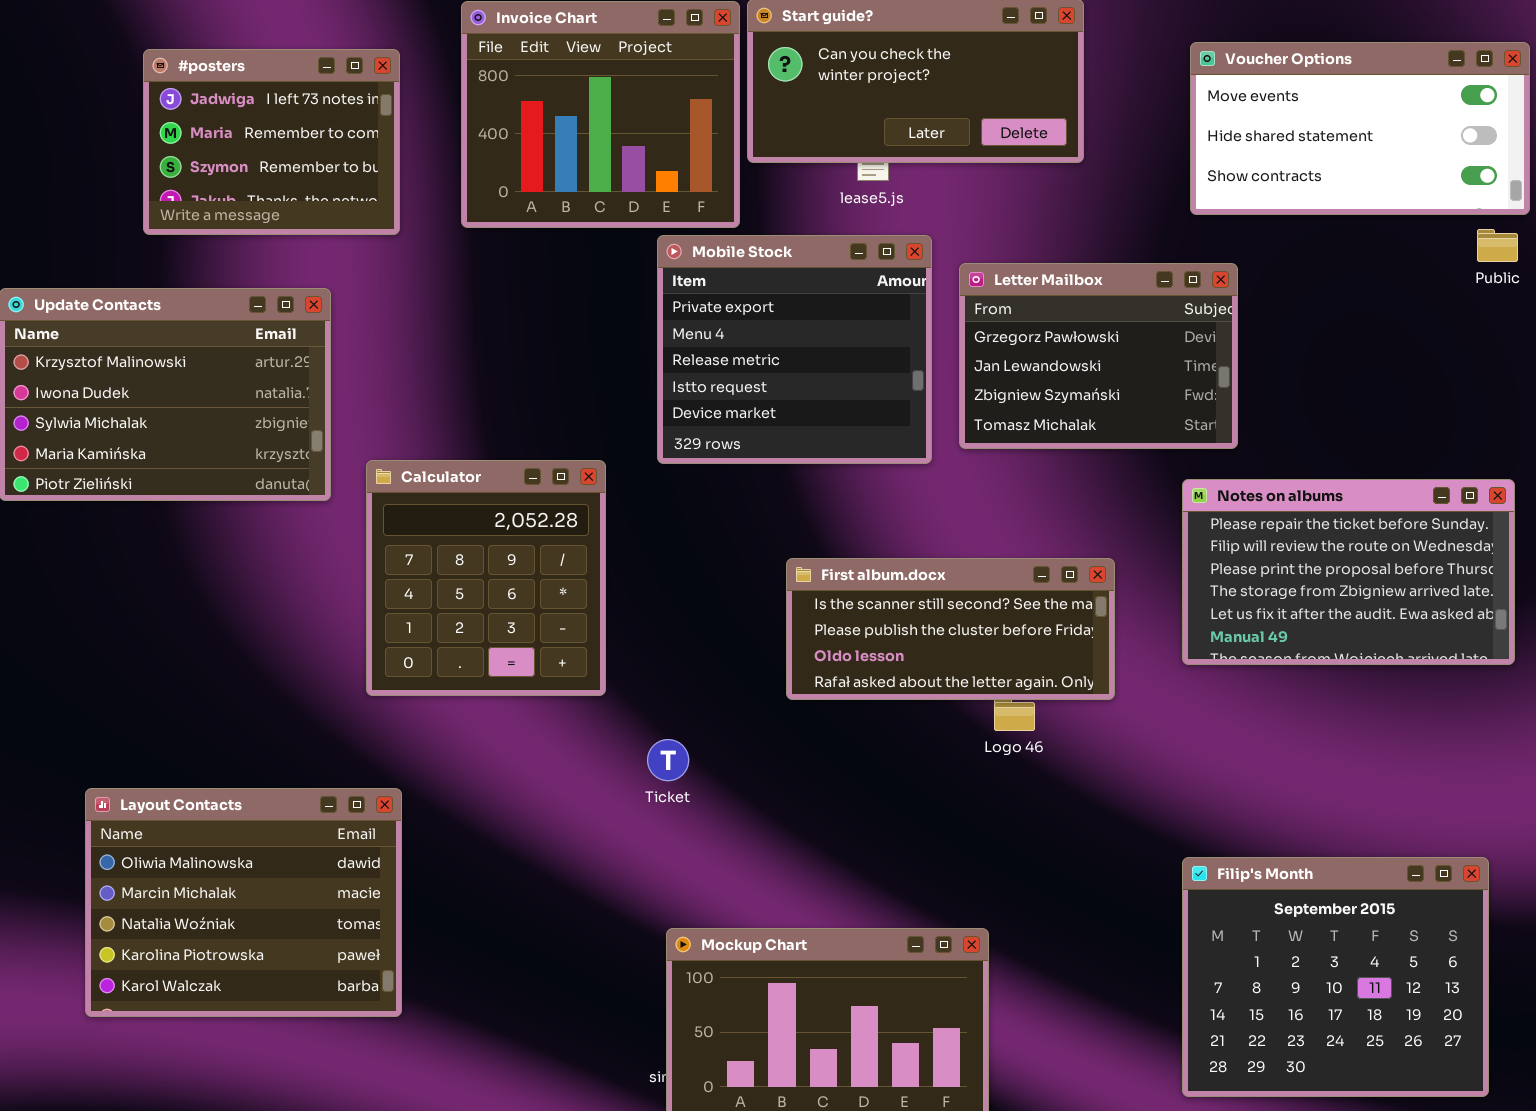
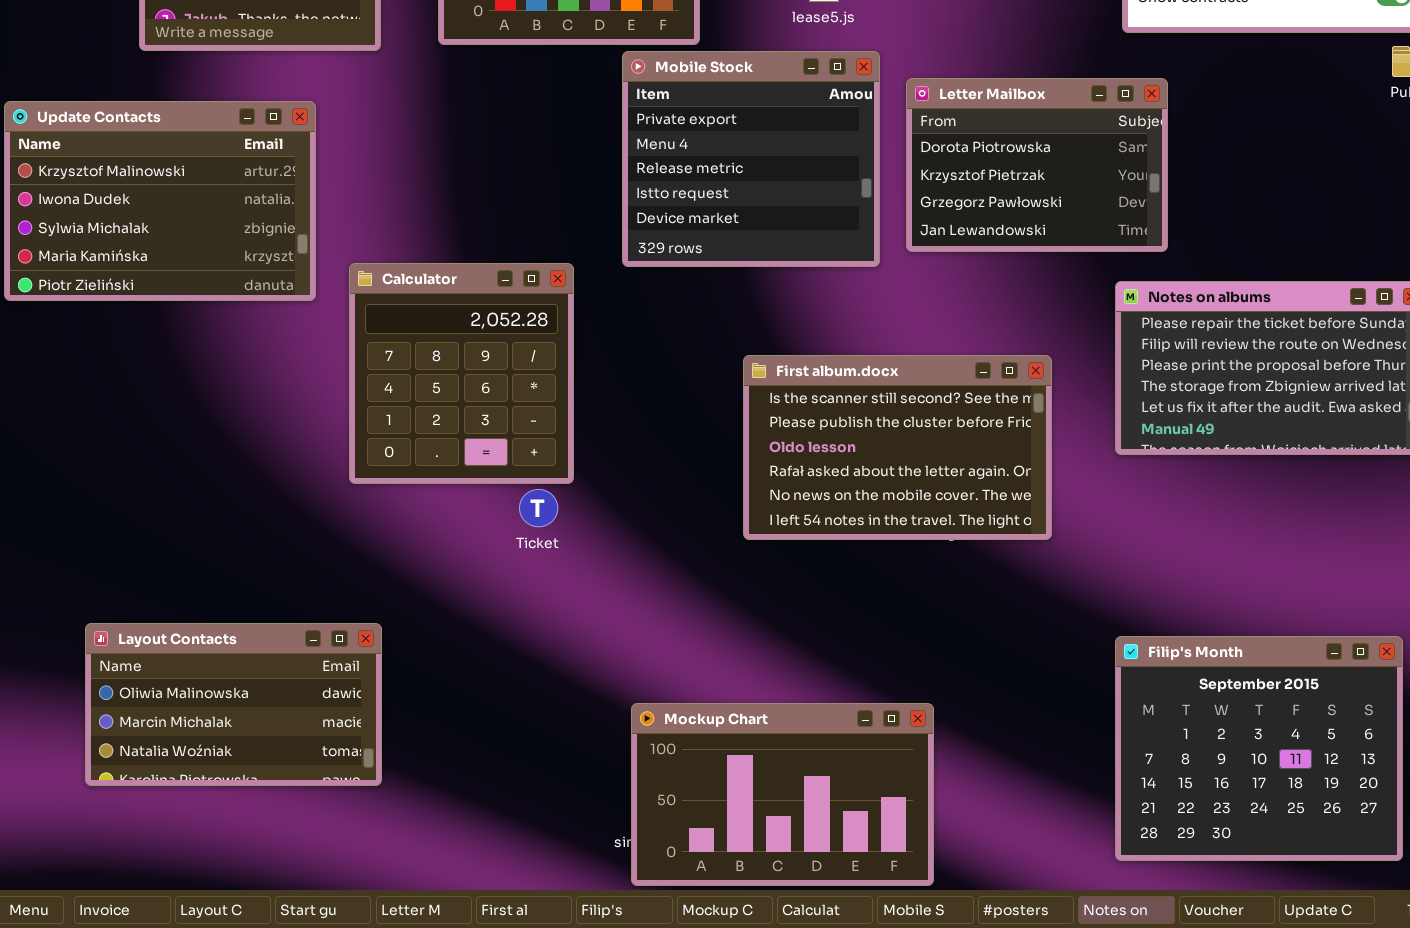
Letter Mailbox: [959,263,1238,449] -> [906,78,1168,252], scrolled up 2 rows
First album.docx: [786,558,1115,700] -> [743,355,1052,540], resized
Ticket: [647,739,689,781] -> [519,489,558,527], moved
Layout Contacts: [85,788,402,1017] -> [85,623,382,786], resized

